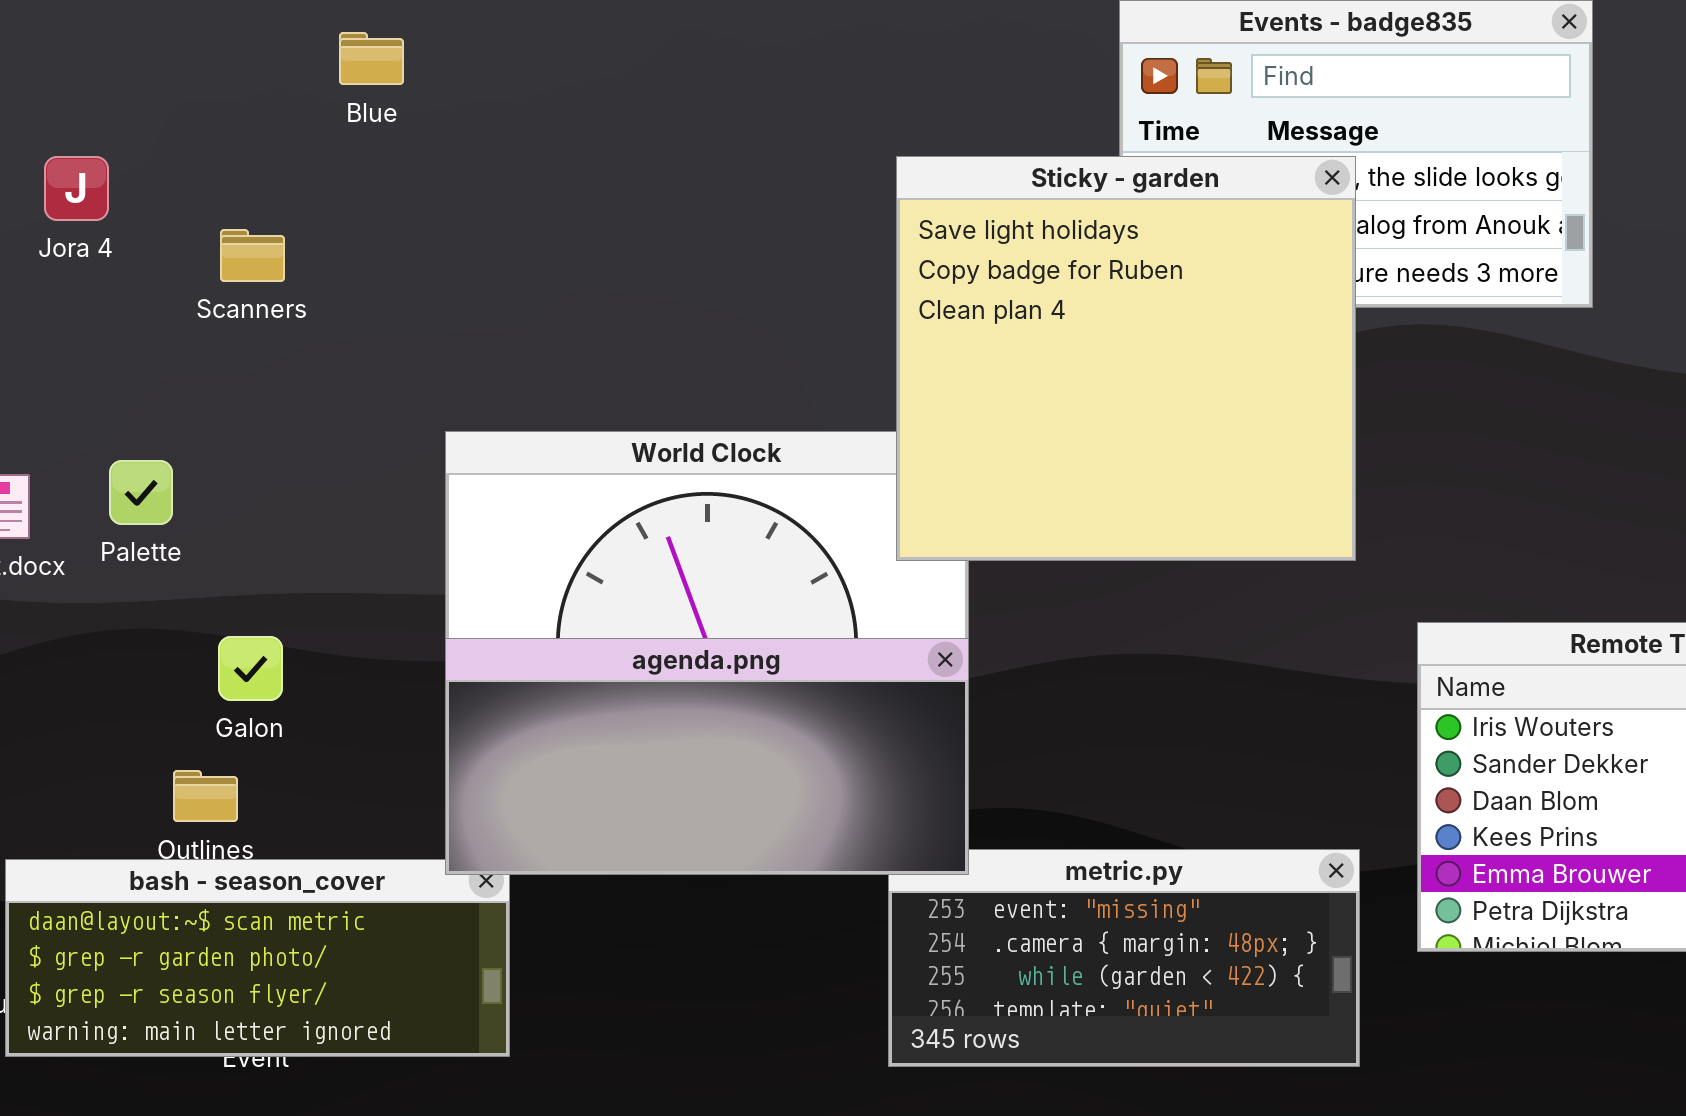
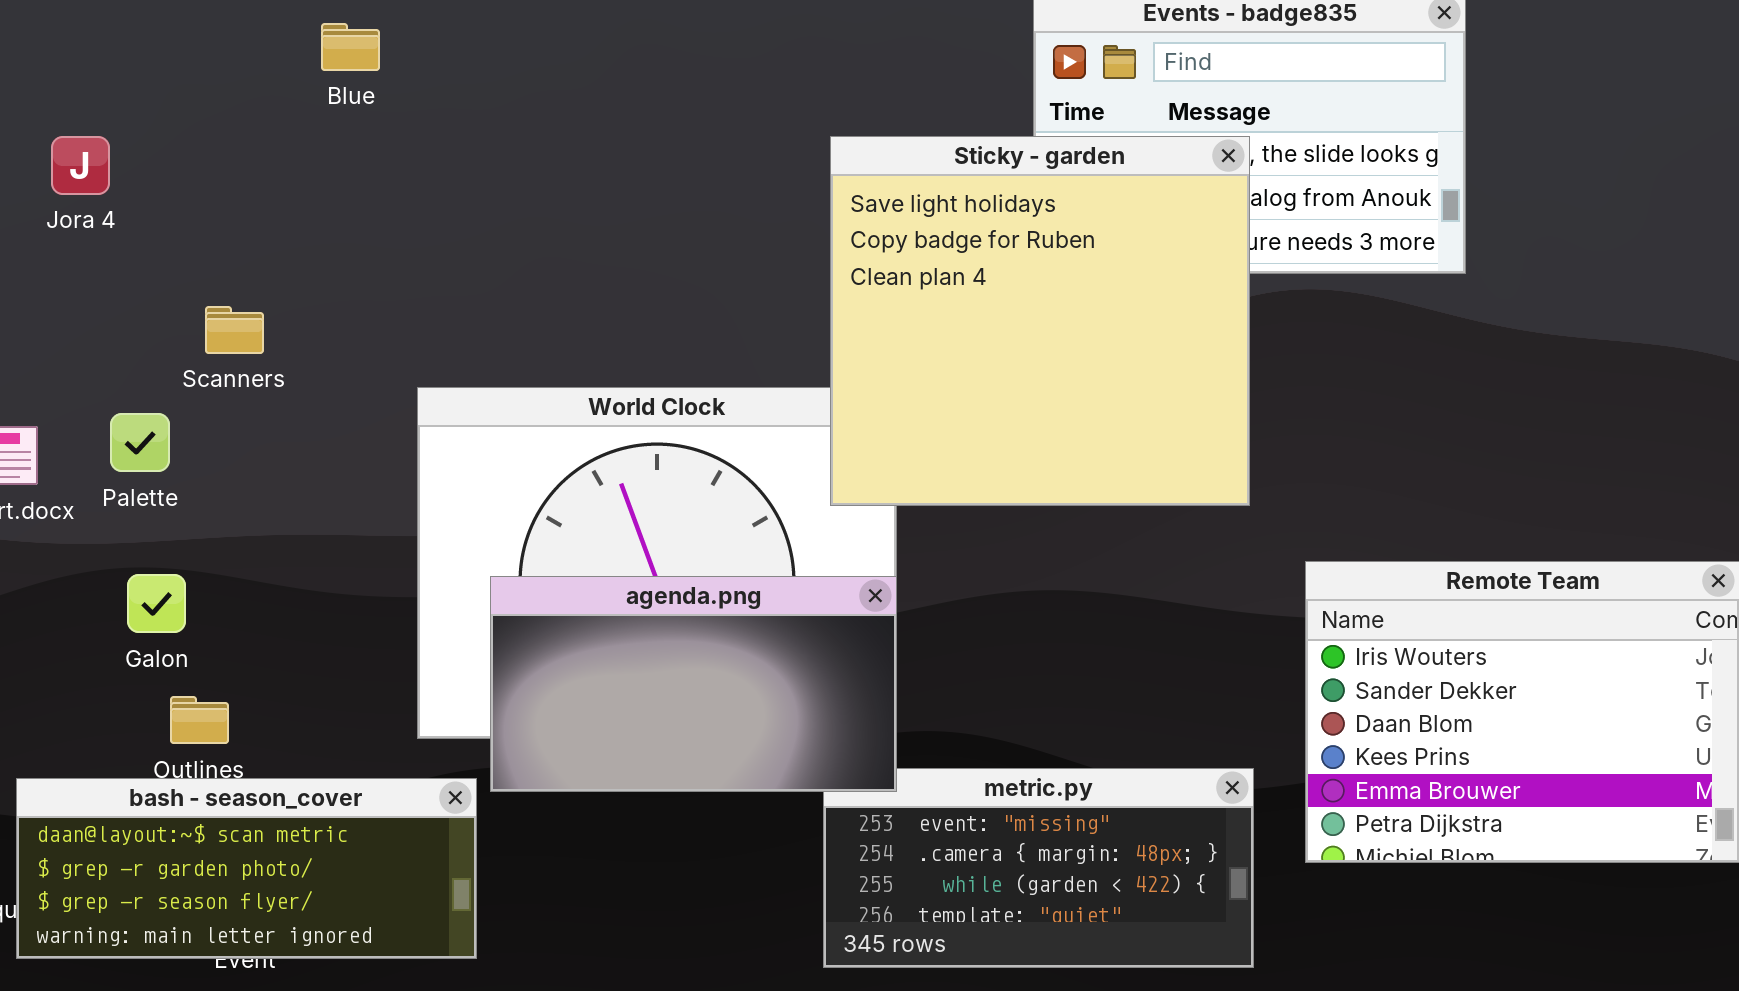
Scanners: [220,229,285,282] -> [205,306,264,354], moved
Galon: [218,636,283,701] -> [127,574,186,633], moved
agenda.png: [445,638,969,875] -> [490,576,897,792], resized

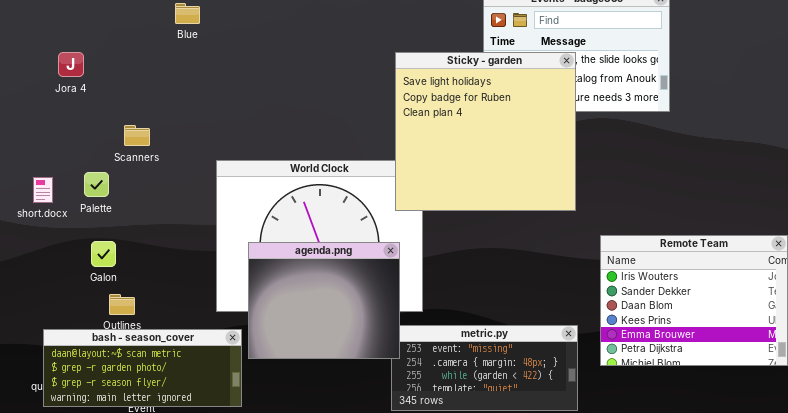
agenda.png: [490,576,897,792] -> [248,242,400,359], resized

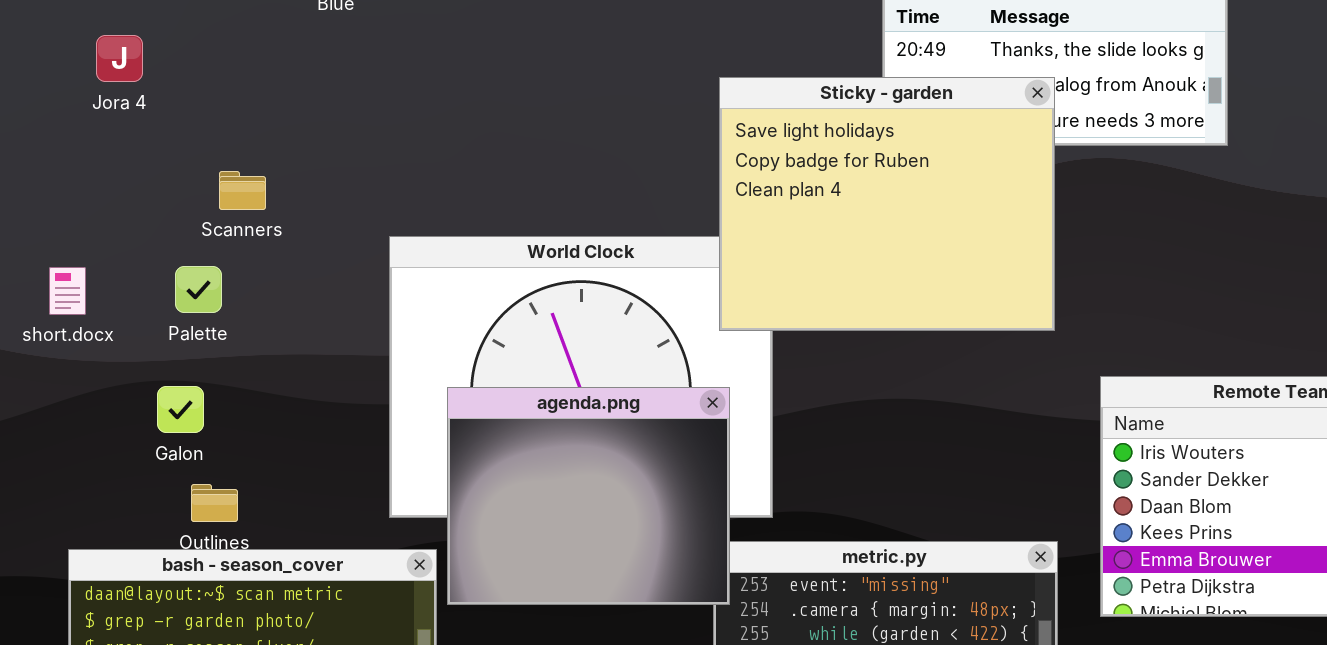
Sticky - garden: [395,52,576,211] -> [719,77,1055,331], resized
Palette: [84,172,109,197] -> [175,266,222,313], moved

